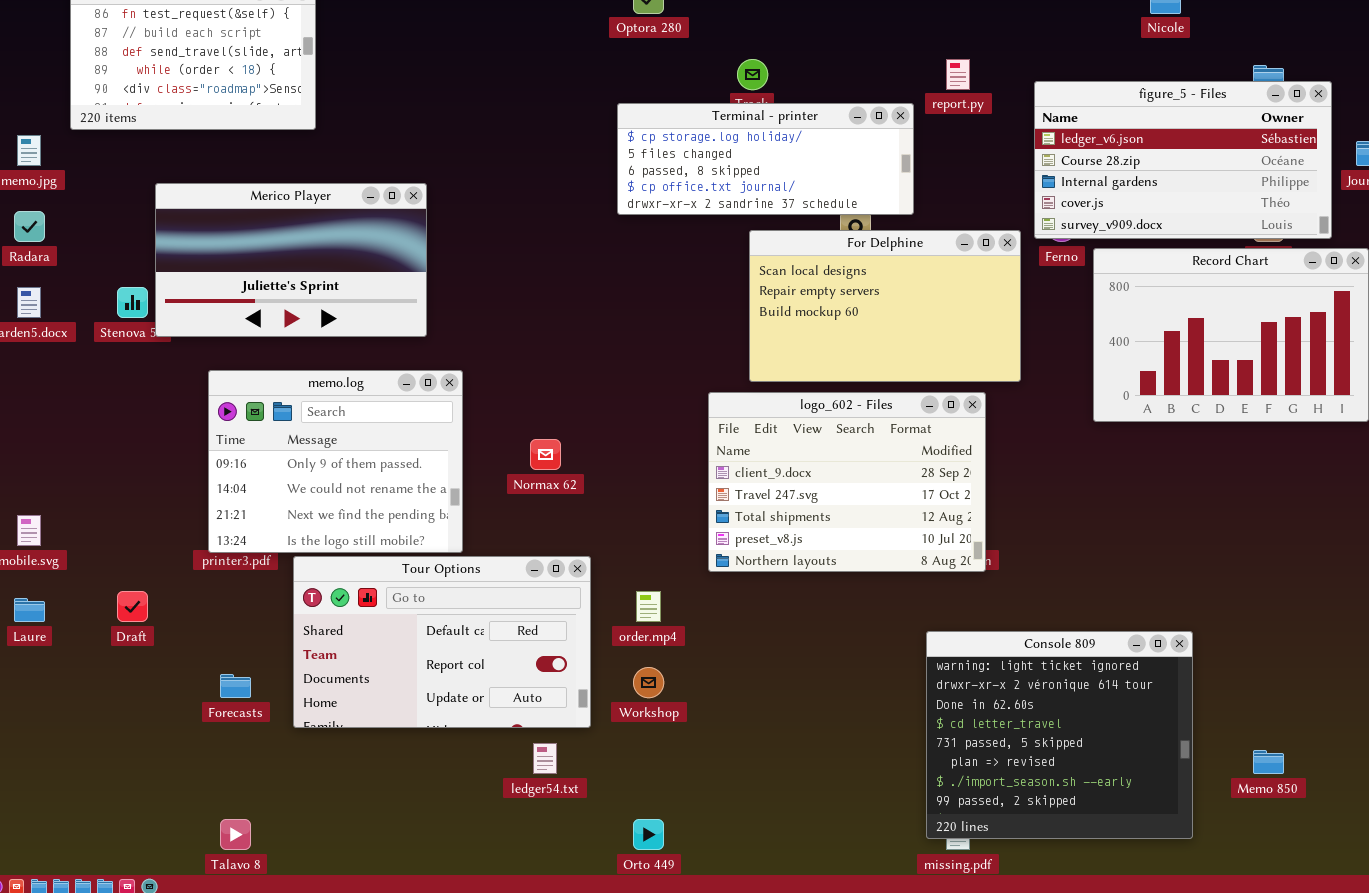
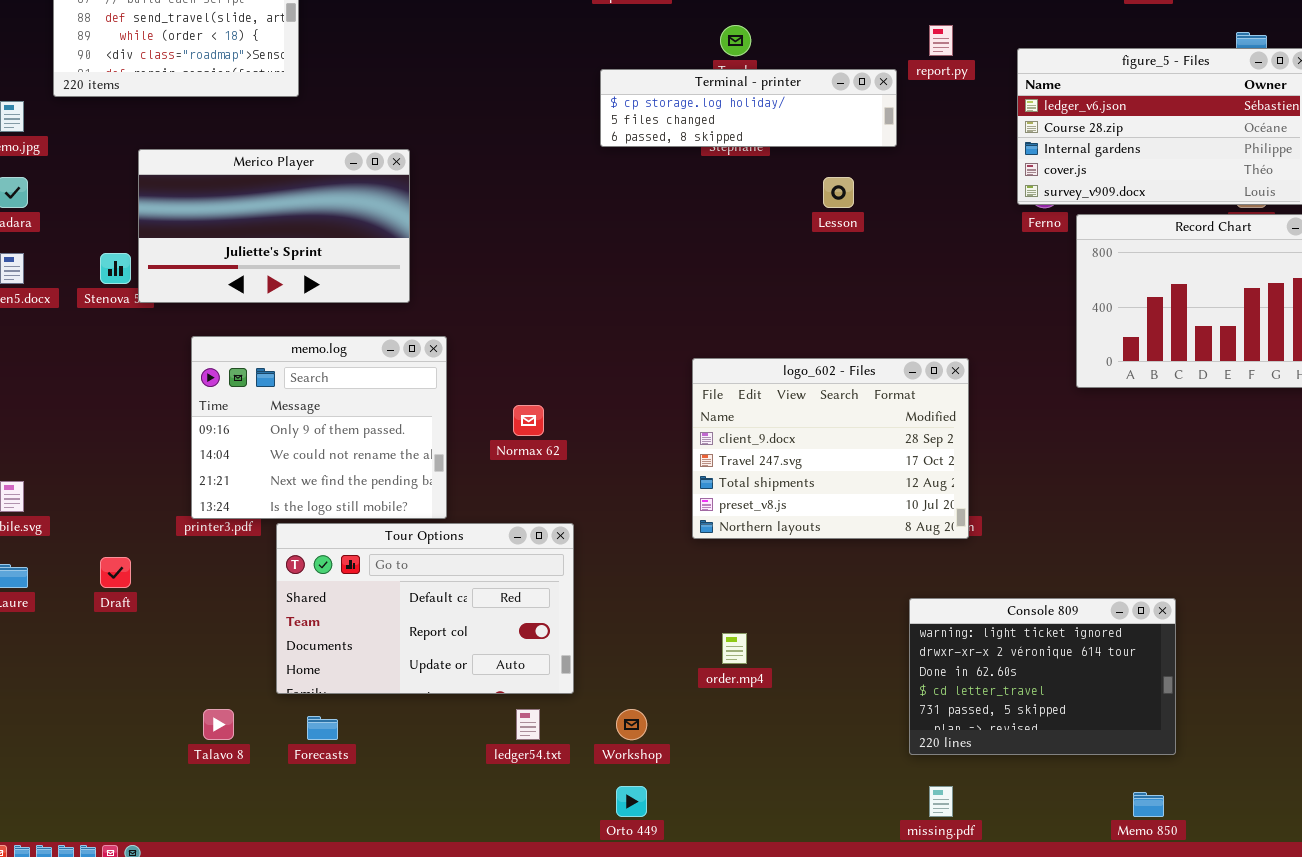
Terminal - printer: [617,103,914,215] -> [600,69,897,147], resized
For Delphine: [749,230,1021,382] -> none, closed
order.mp4: [636,591,661,622] -> [722,633,747,664], moved
Console 809: [926,631,1193,839] -> [909,598,1176,755], resized
Workshop: [633,667,664,698] -> [616,709,647,740], moved
Forecasts: [220,674,251,698] -> [307,716,338,740], moved
Memo 850: [1253,750,1284,774] -> [1133,792,1164,817], moved
Talavo 8: [220,819,251,850] -> [203,709,234,740], moved

